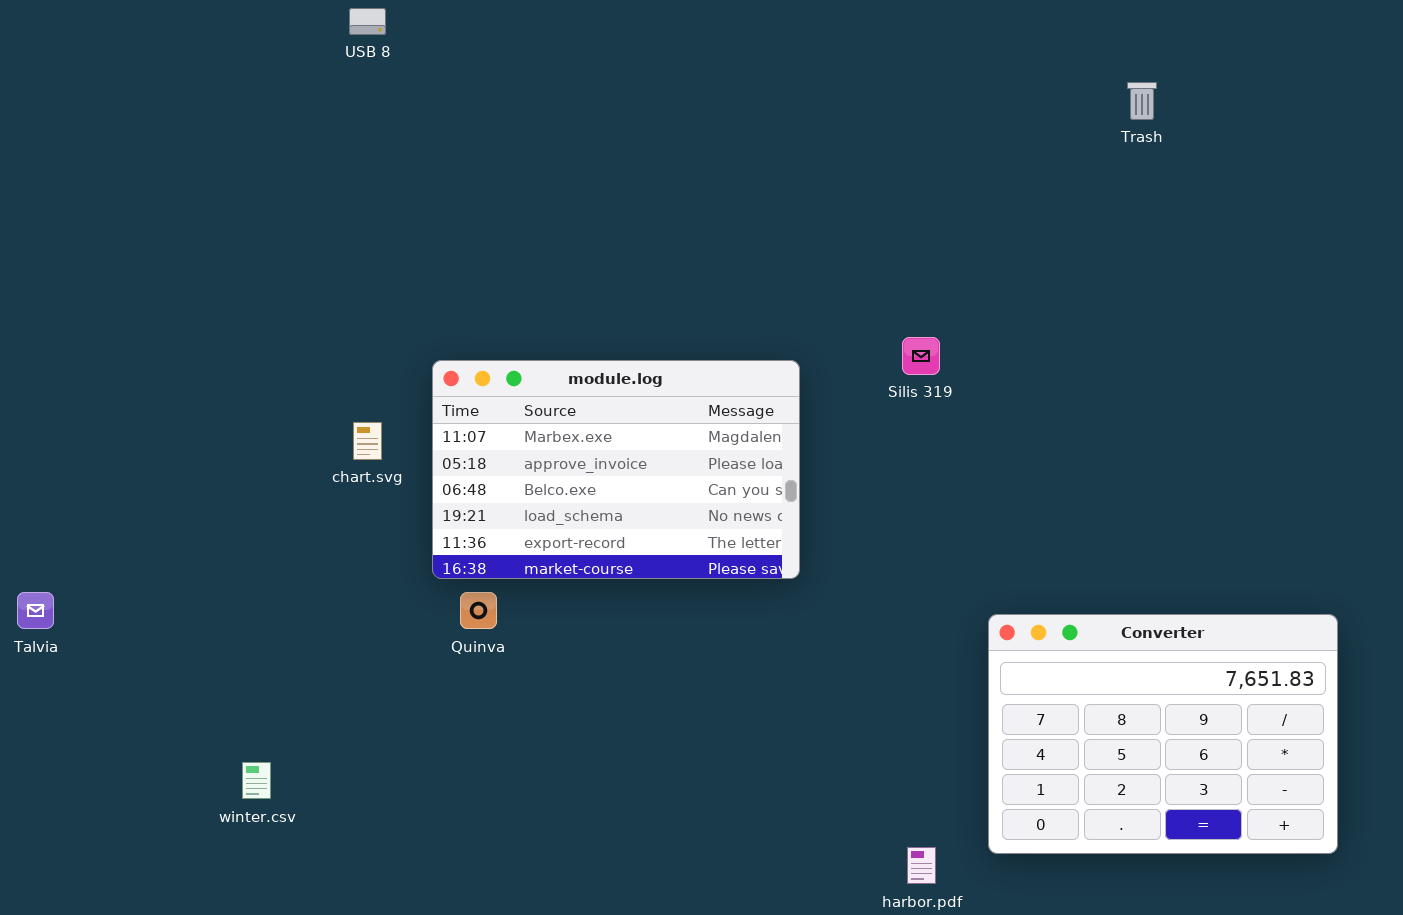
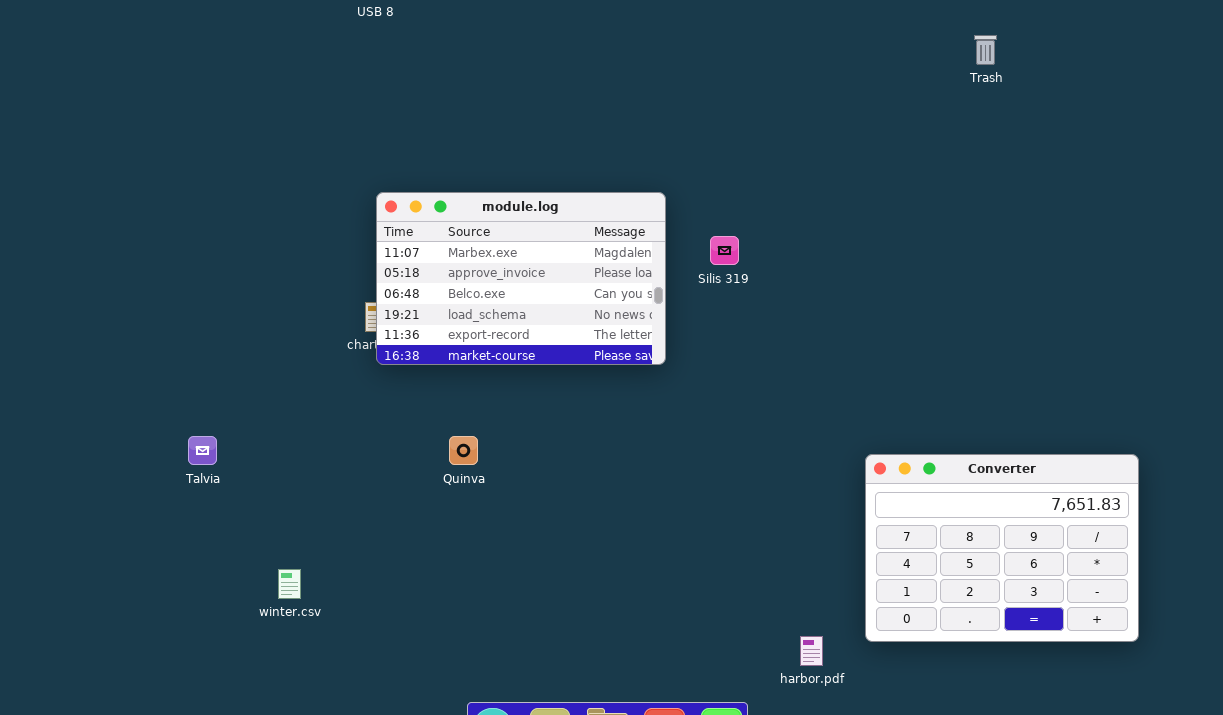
Silis 319: [902,337,940,375] -> [710,236,739,265], moved
module.log: [432,360,800,579] -> [376,192,666,365], moved
Talvia: [17,592,54,629] -> [188,436,217,465], moved

